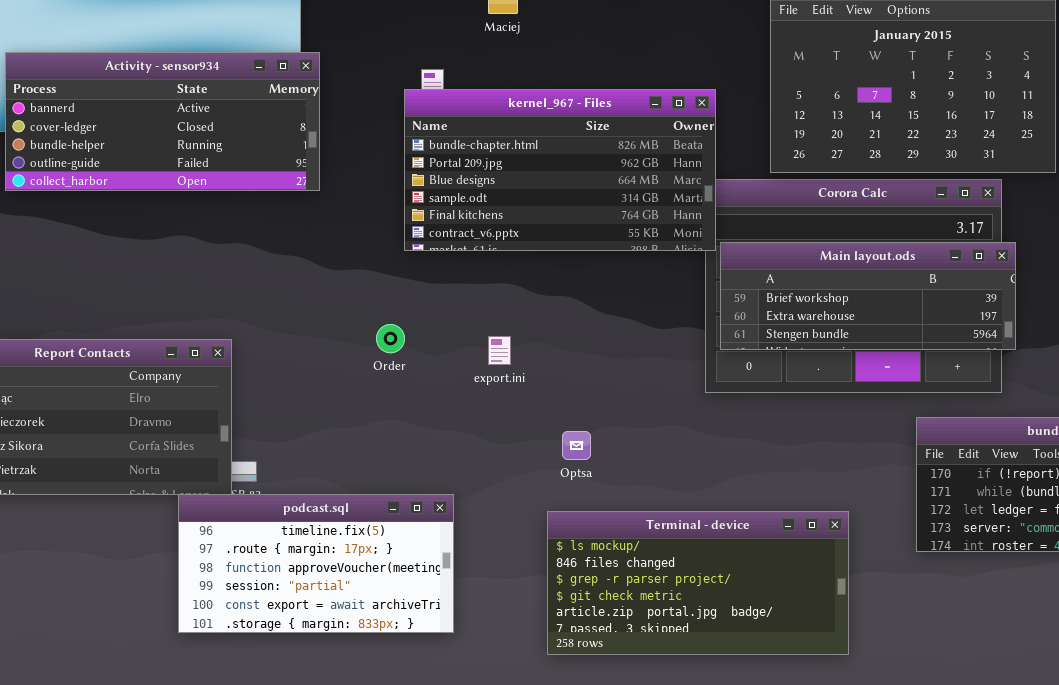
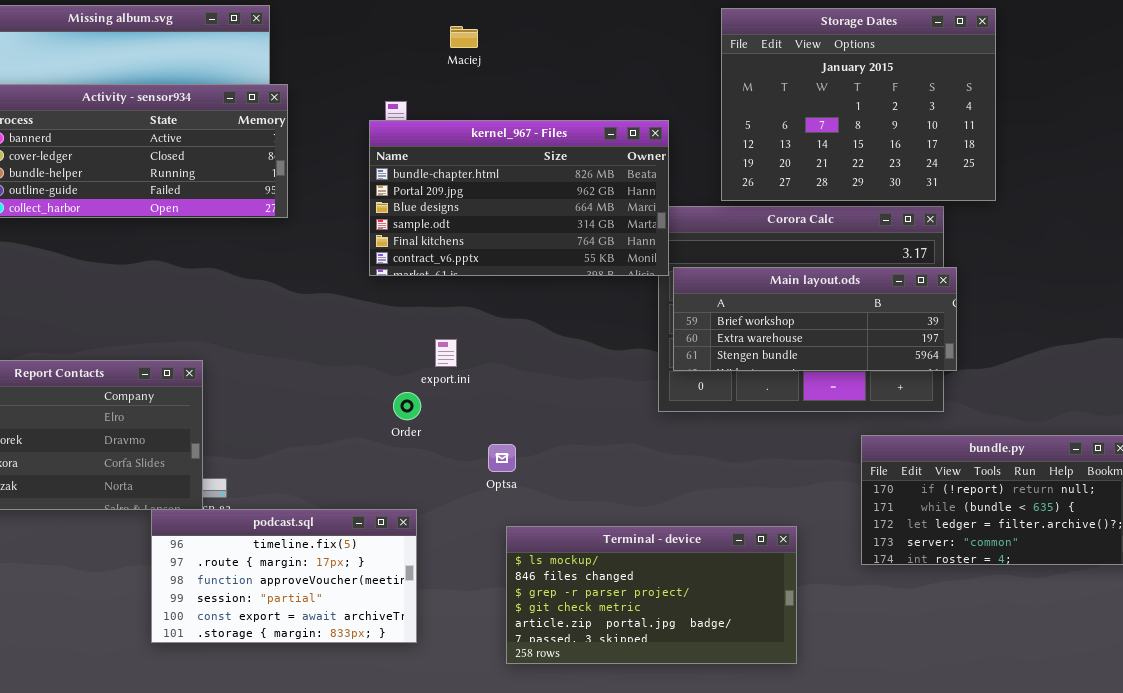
Order: [376,324,405,353] -> [393,392,421,420], moved
export.ini: [488,336,511,365] -> [435,339,457,367], moved
Optsa: [562,431,591,460] -> [488,444,516,472], moved

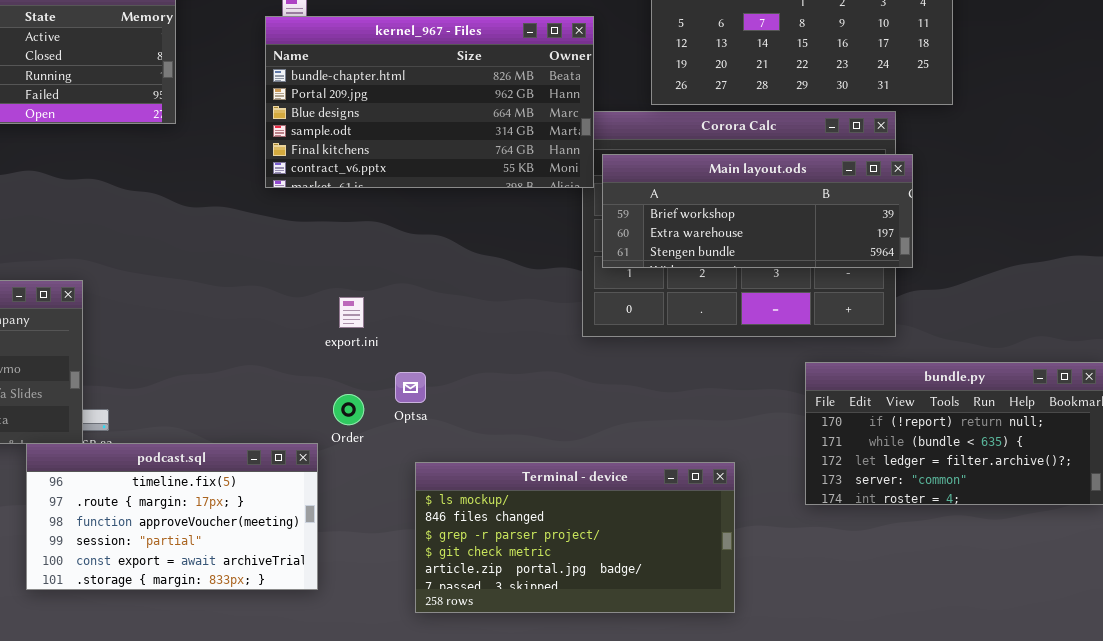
Main layout.ods: [673,267,957,371] -> [602,154,913,268], moved
export.ini: [435,339,457,367] -> [339,297,364,328], moved
Order: [393,392,421,420] -> [333,394,364,425], moved

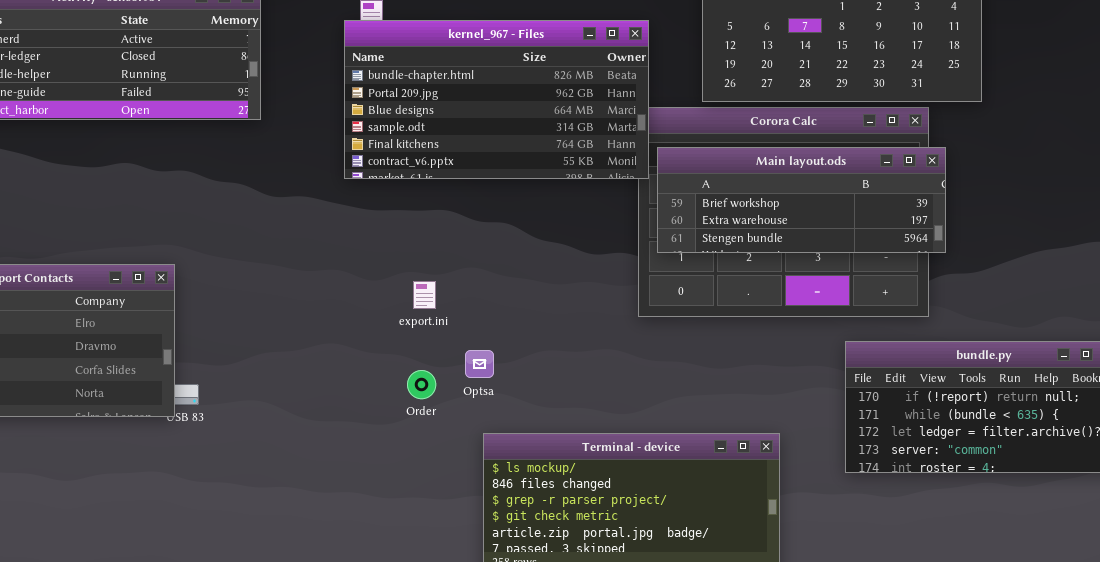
podcast.sql: [26,443,318,590] -> none, closed

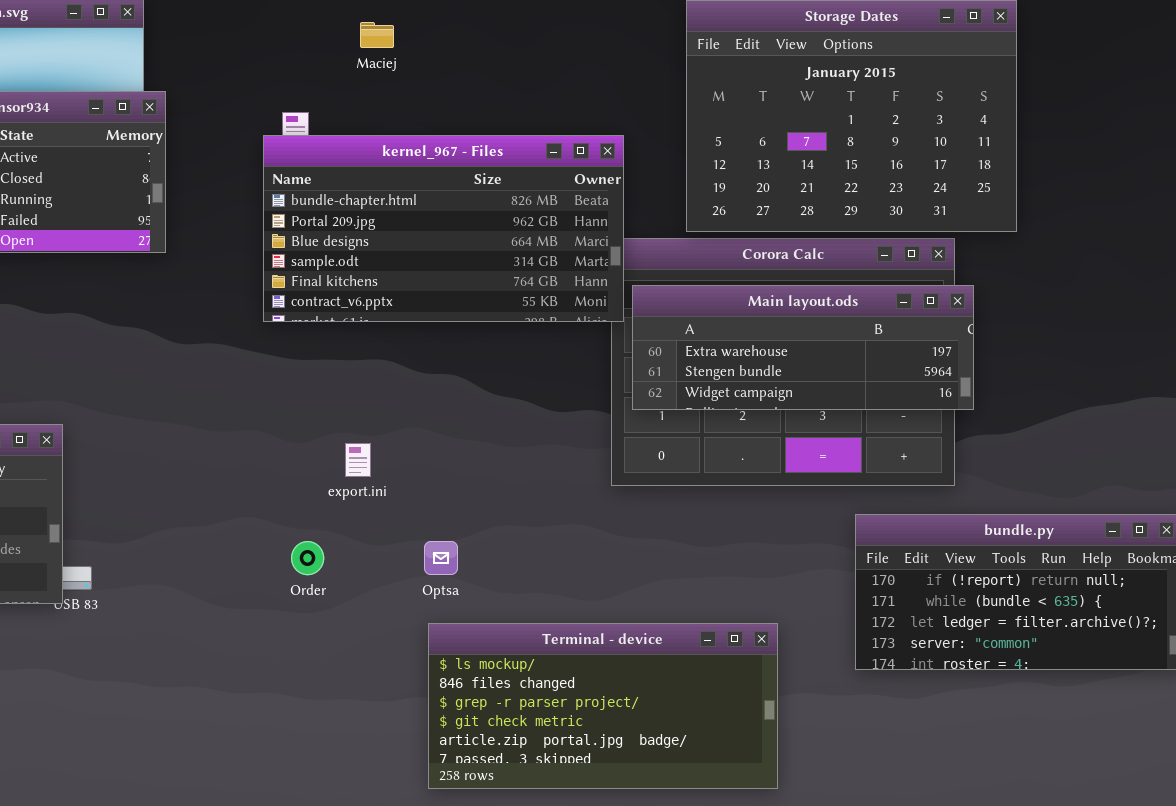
Main layout.ods: [657,147,946,253] -> [632,285,974,410], scrolled down 1 row
Optsa: [465,350,494,378] -> [424,541,458,575], moved
Order: [407,370,436,399] -> [291,541,324,575], moved

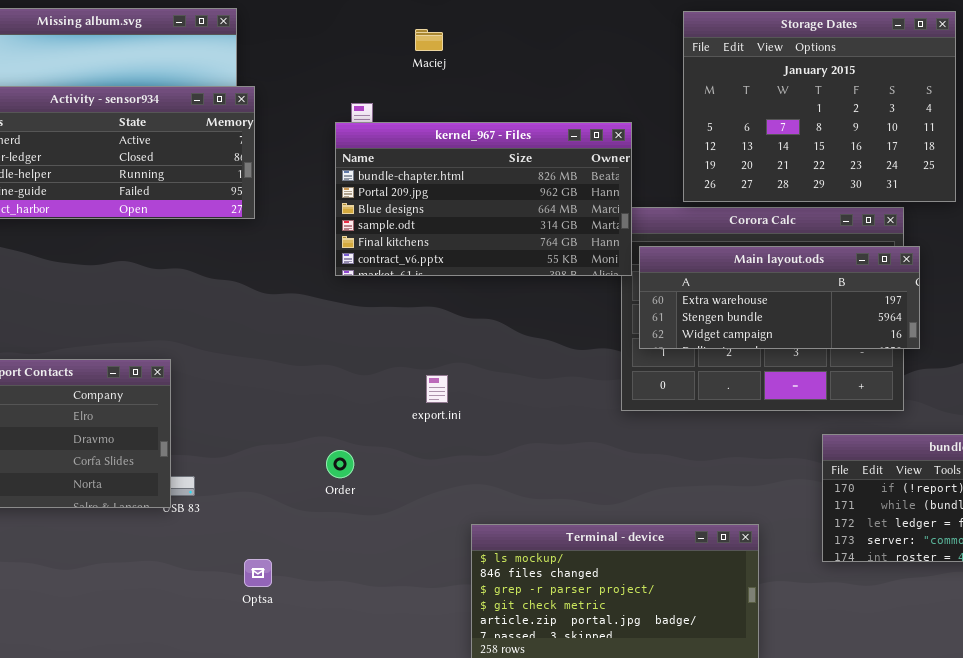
export.ini: [345,443,371,477] -> [426,375,448,403], moved
Order: [291,541,324,575] -> [326,450,354,478], moved
Optsa: [424,541,458,575] -> [244,559,272,587], moved

